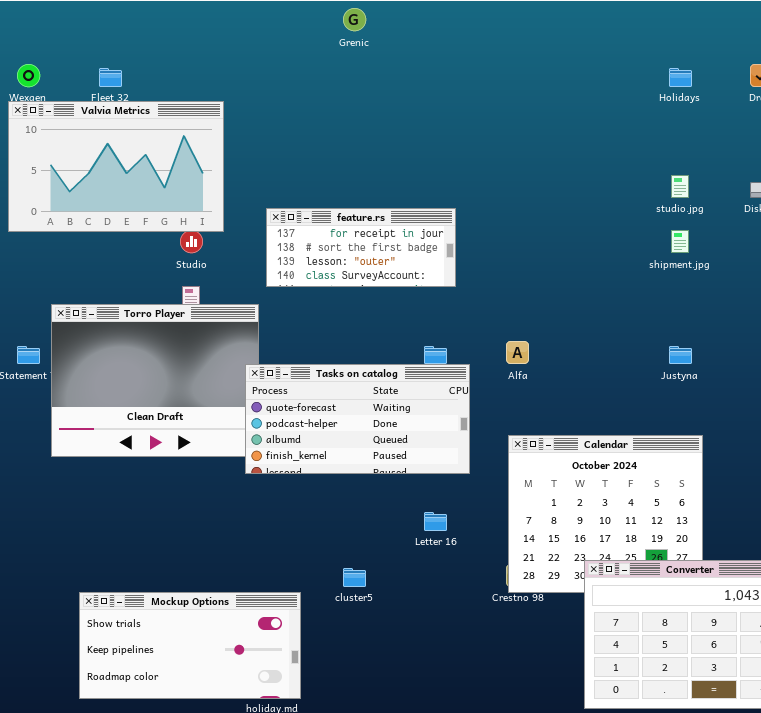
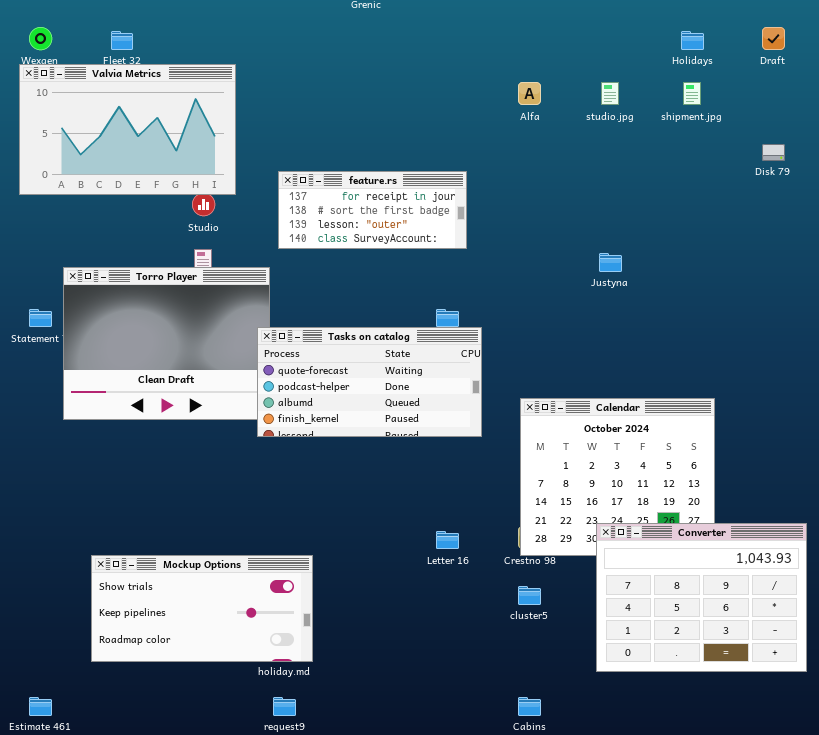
studio.jpg: [671,175,689,198] -> [601,82,619,105], moved
shipment.jpg: [671,230,689,253] -> [683,82,701,105], moved
Alfa: [506,341,529,364] -> [518,82,541,105], moved
Justyna: [669,346,692,364] -> [599,253,622,272], moved
Letter 16: [424,512,447,531] -> [436,531,459,549], moved
cluster5: [343,568,366,587] -> [518,586,541,605], moved

